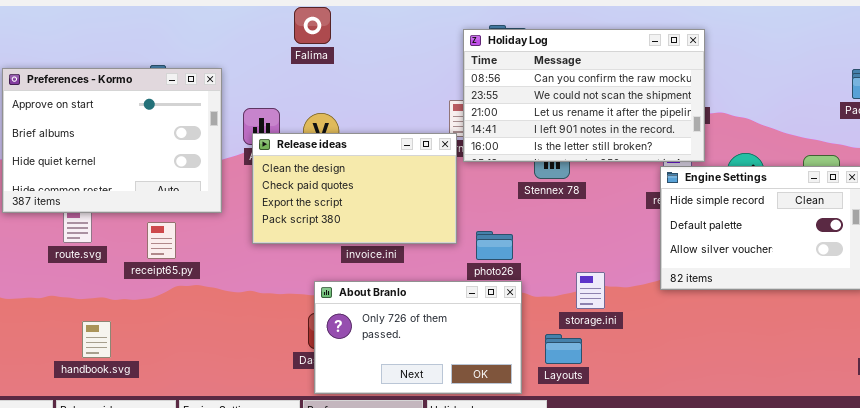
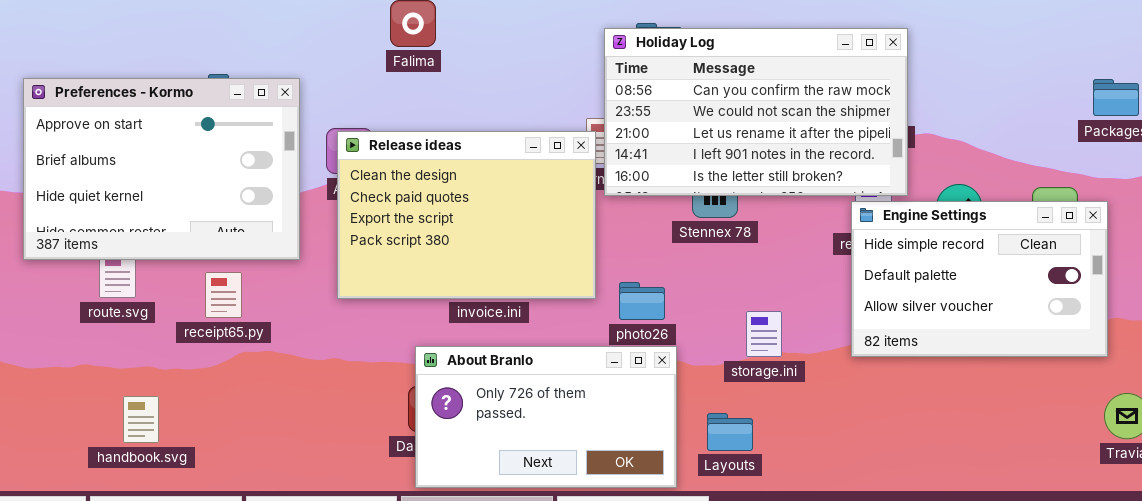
Release ideas: [252,133,457,244] -> [337,131,596,299], resized
storage.ini: [576,272,605,309] -> [746,311,782,357], moved

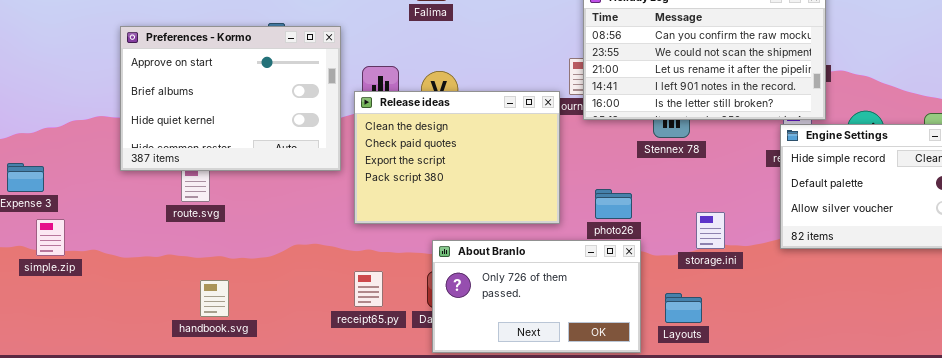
Release ideas: [337,131,596,299] -> [354,91,560,224], moved
receipt65.py: [205,272,242,318] -> [354,271,383,307], moved

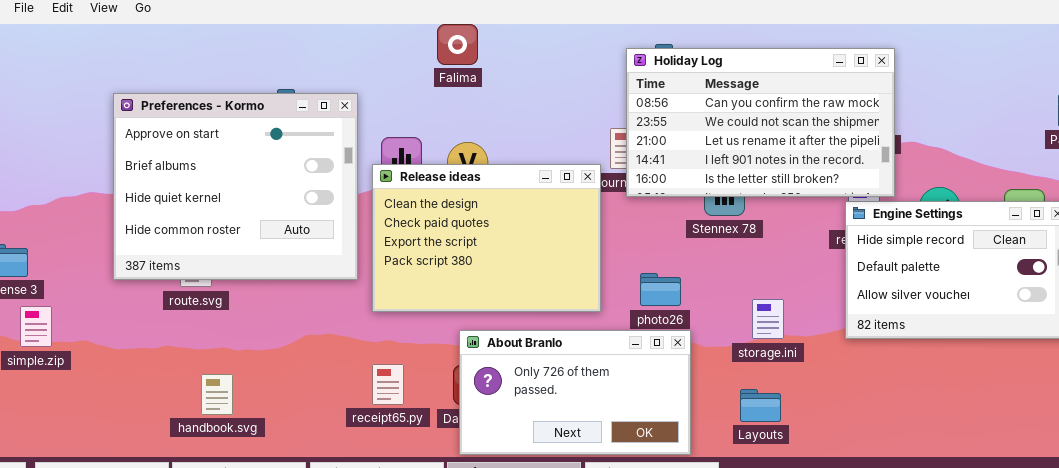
Preferences - Kormo: [120,26,341,171] -> [113,93,358,280], resized
Layouts: [665,293,702,323] -> [740,389,781,422], moved

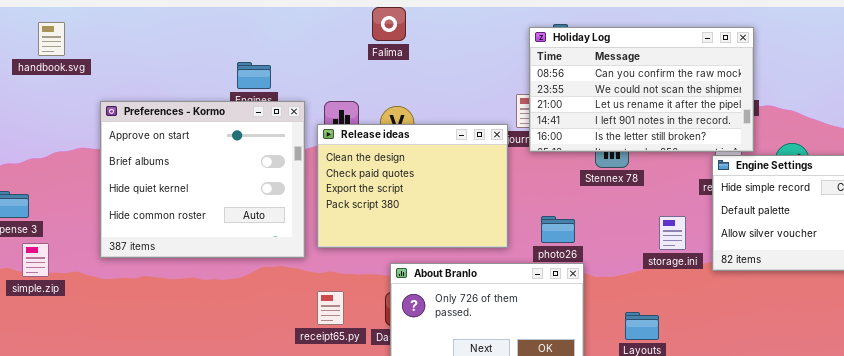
Preferences - Kormo: [113,93,358,280] -> [100,101,305,258], moved
storage.ini: [752,299,784,339] -> [659,216,686,250], moved
handbook.svg: [201,374,233,415] -> [38,22,65,56], moved

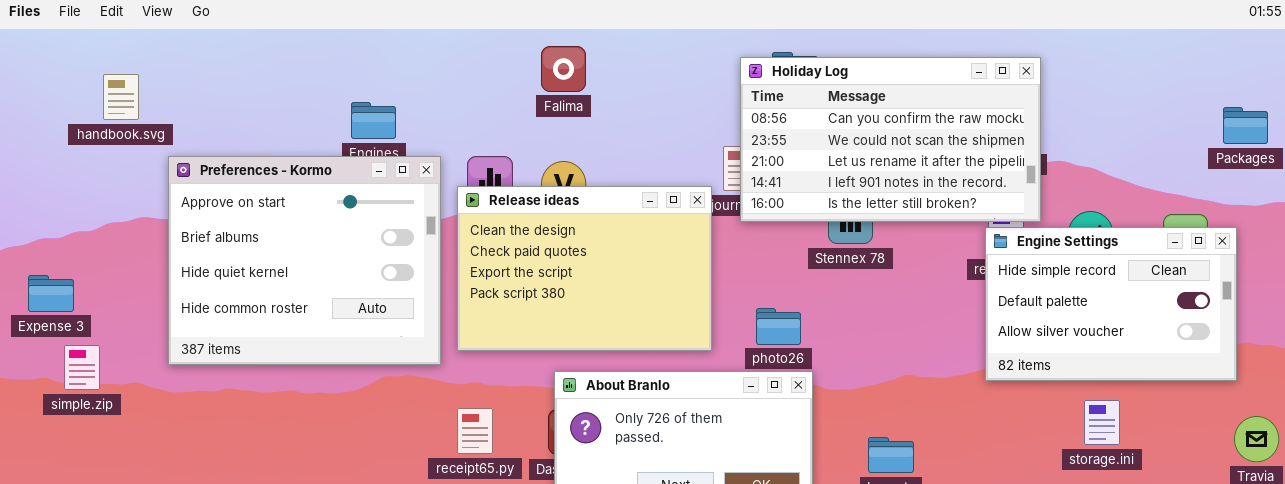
Falima: [372,7,406,41] -> [541,46,586,92], moved
handbook.svg: [38,22,65,56] -> [103,74,139,120], moved
storage.ini: [659,216,686,250] -> [1084,400,1120,445], moved

